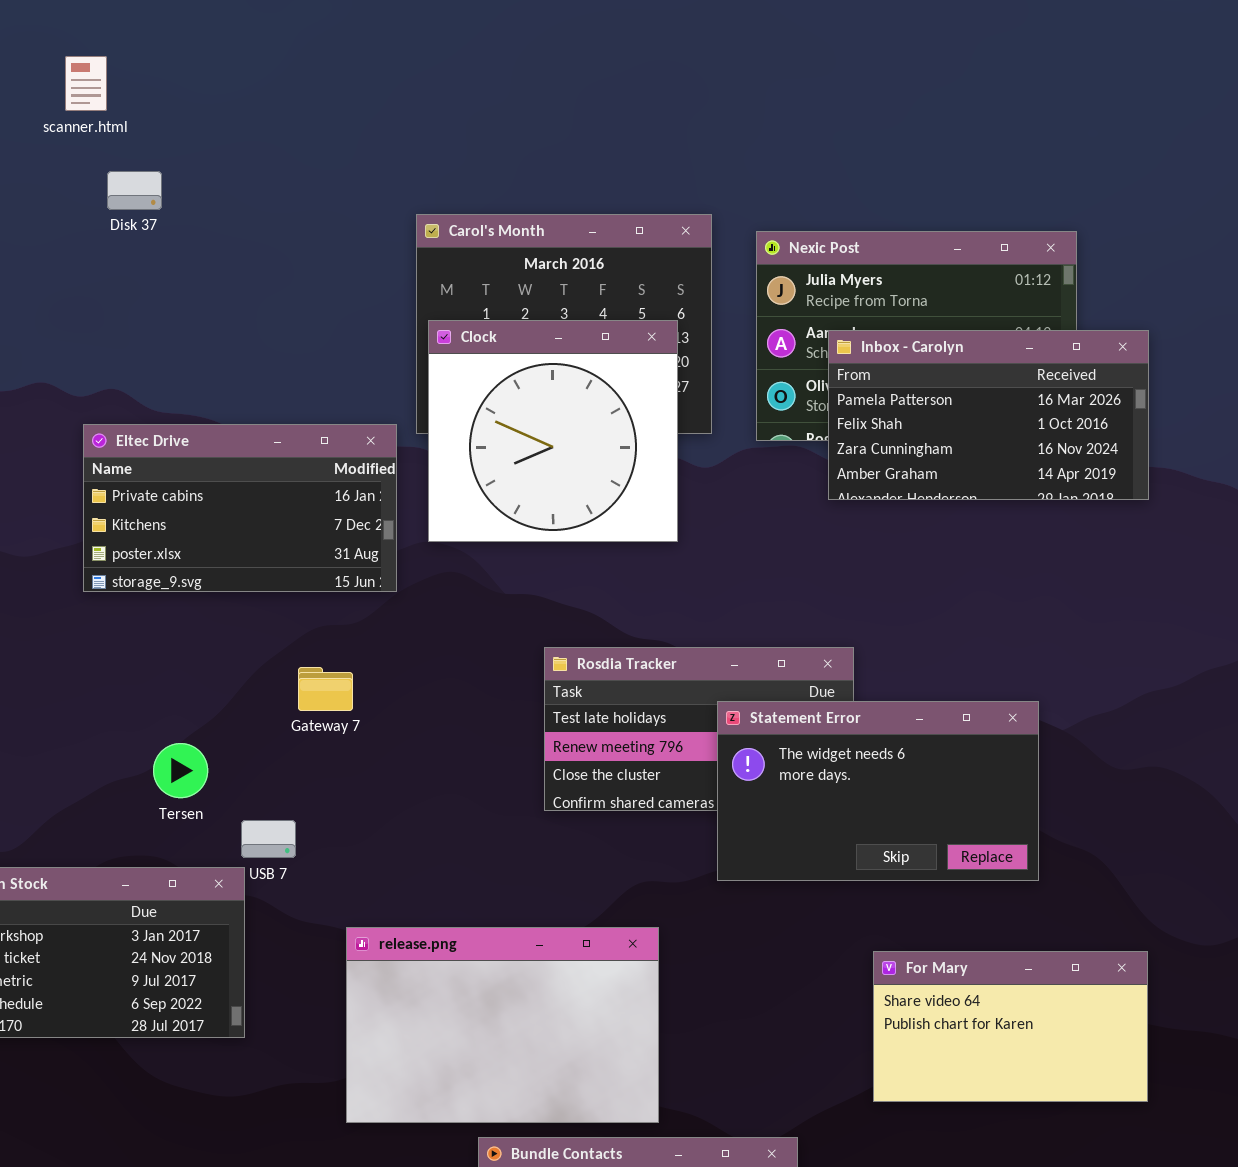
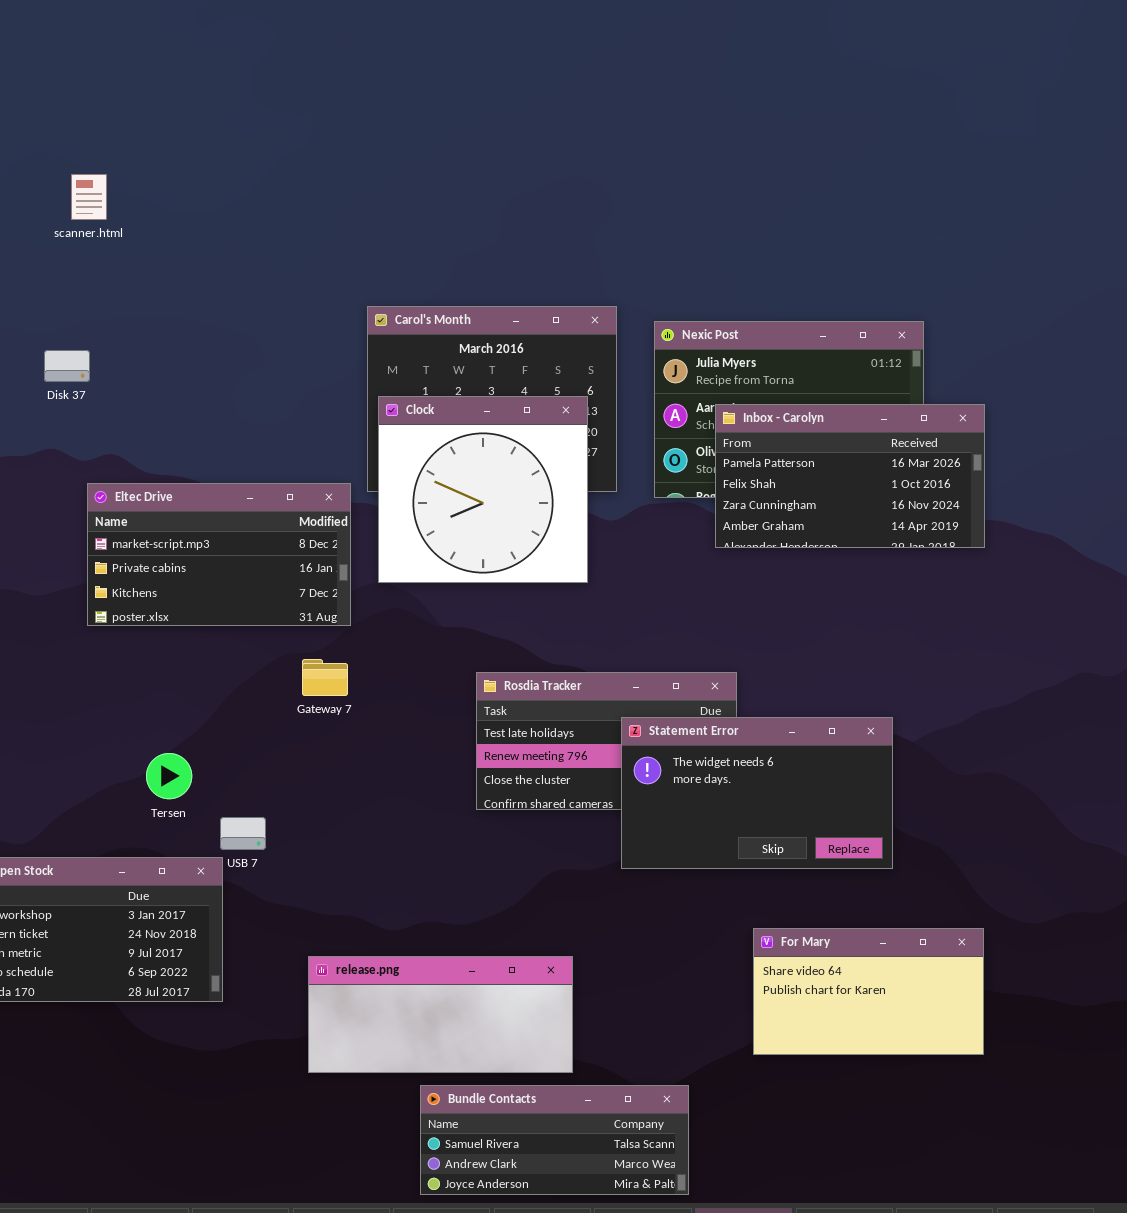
Disk 37: [107,171,162,210] -> [44,350,90,382], moved
Eltec Drive: [83,424,397,592] -> [87,483,351,626], scrolled up 1 row
Gateway 7: [298,667,353,711] -> [302,659,348,696], moved
release.png: [346,927,659,1123] -> [308,956,573,1073], resized

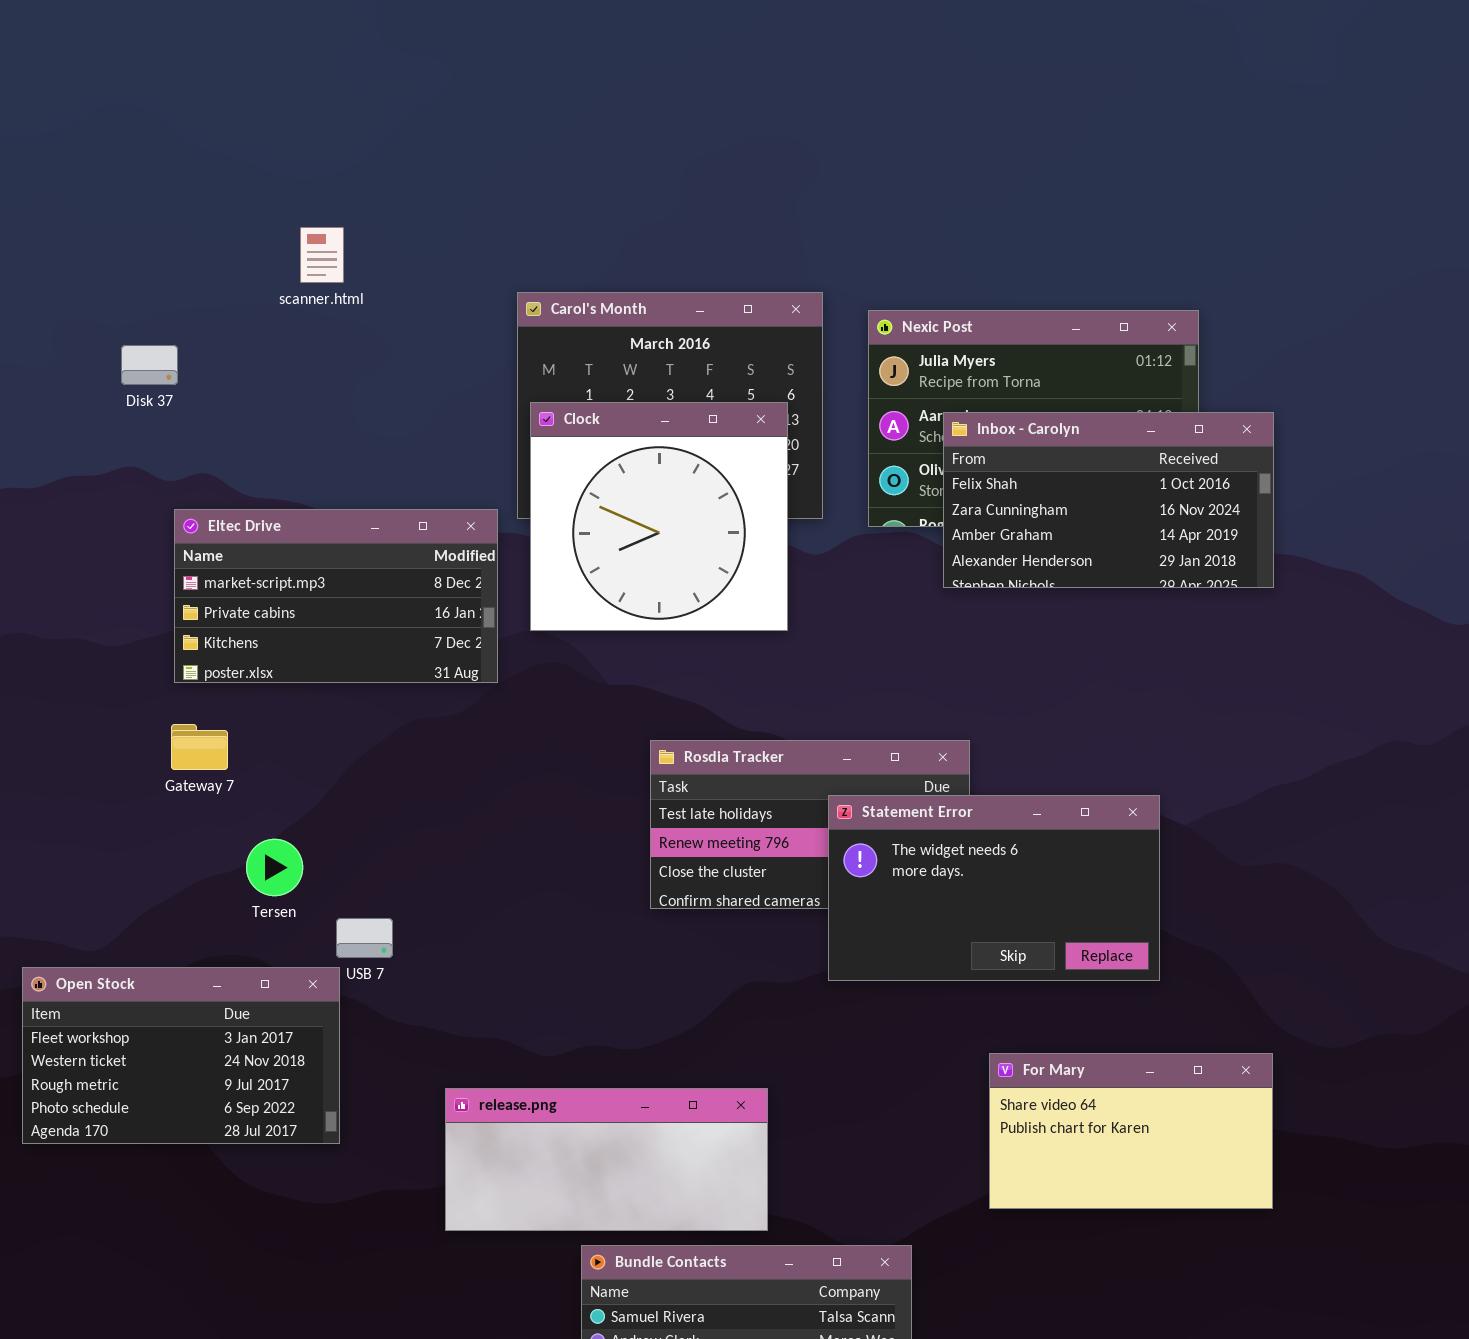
scanner.html: [71,174,107,220] -> [300,227,344,283], moved
Inbox - Carolyn: [715,404,985,548] -> [943,412,1274,588], scrolled down 1 row
Gateway 7: [302,659,348,696] -> [171,724,228,770], moved

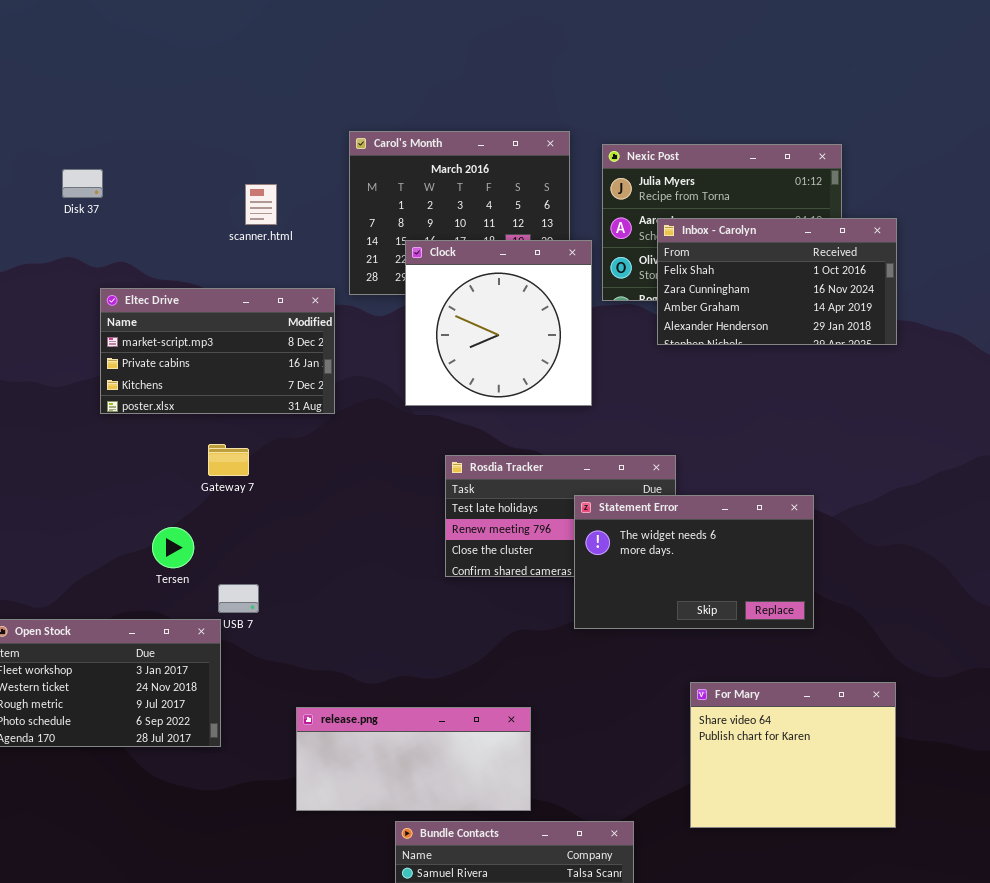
scanner.html: [300,227,344,283] -> [245,184,277,225], moved
Clock: [530,402,788,631] -> [405,240,592,406], moved
Gateway 7: [171,724,228,770] -> [208,444,249,476], moved
For Mary: [989,1053,1273,1209] -> [690,682,896,828], resized

